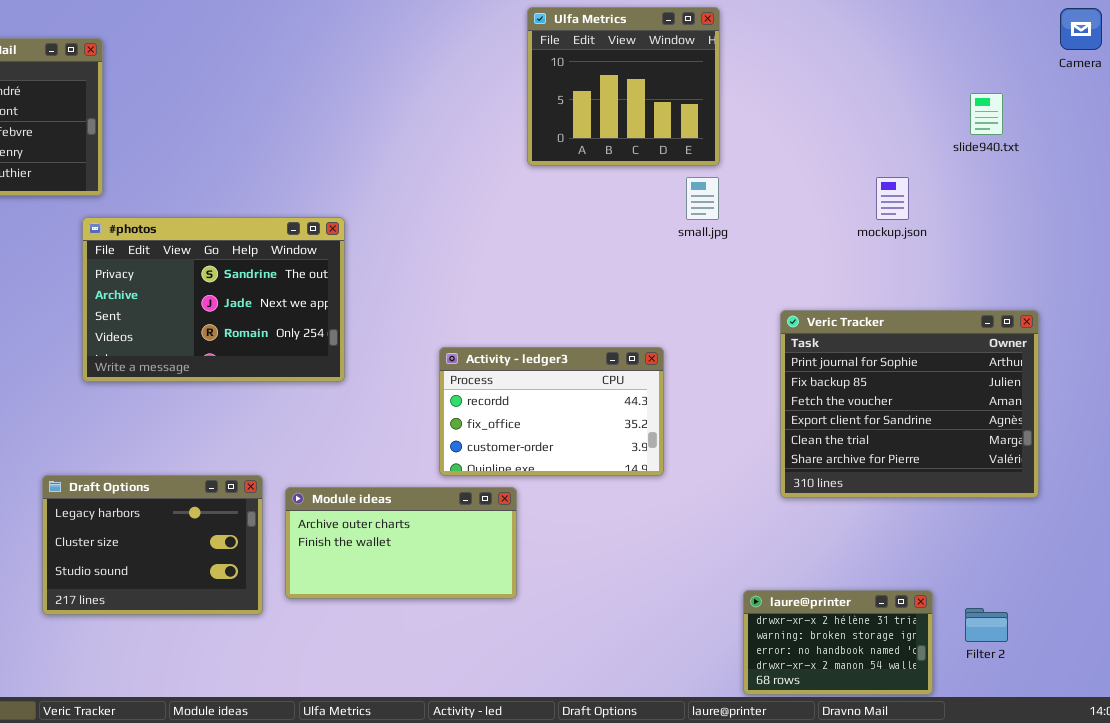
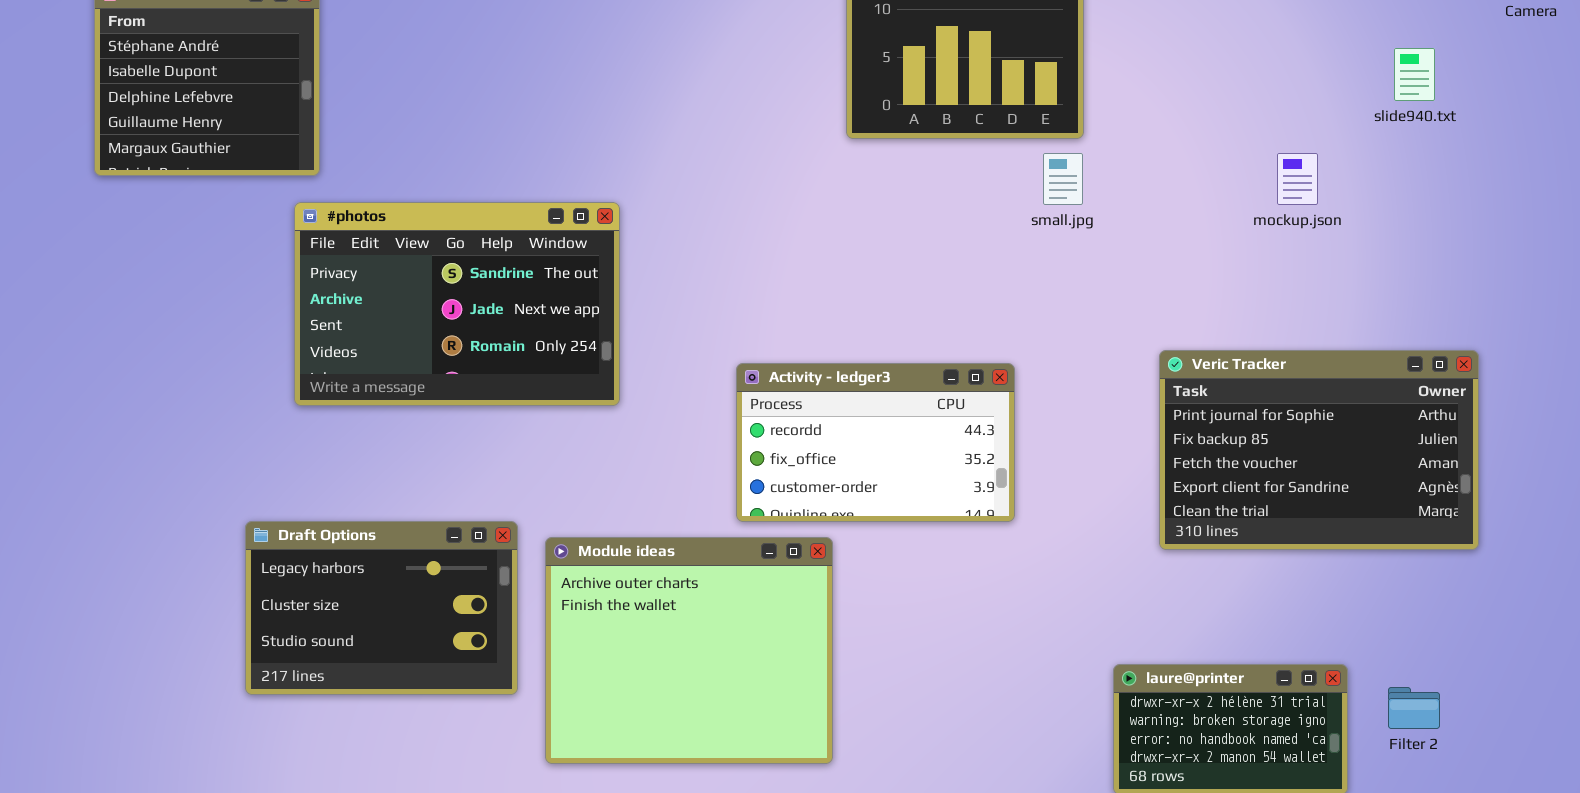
Veric Tracker: [780,310,1039,498] -> [1159,350,1479,550], resized
Module ideas: [285,487,517,599] -> [545,537,833,764], resized

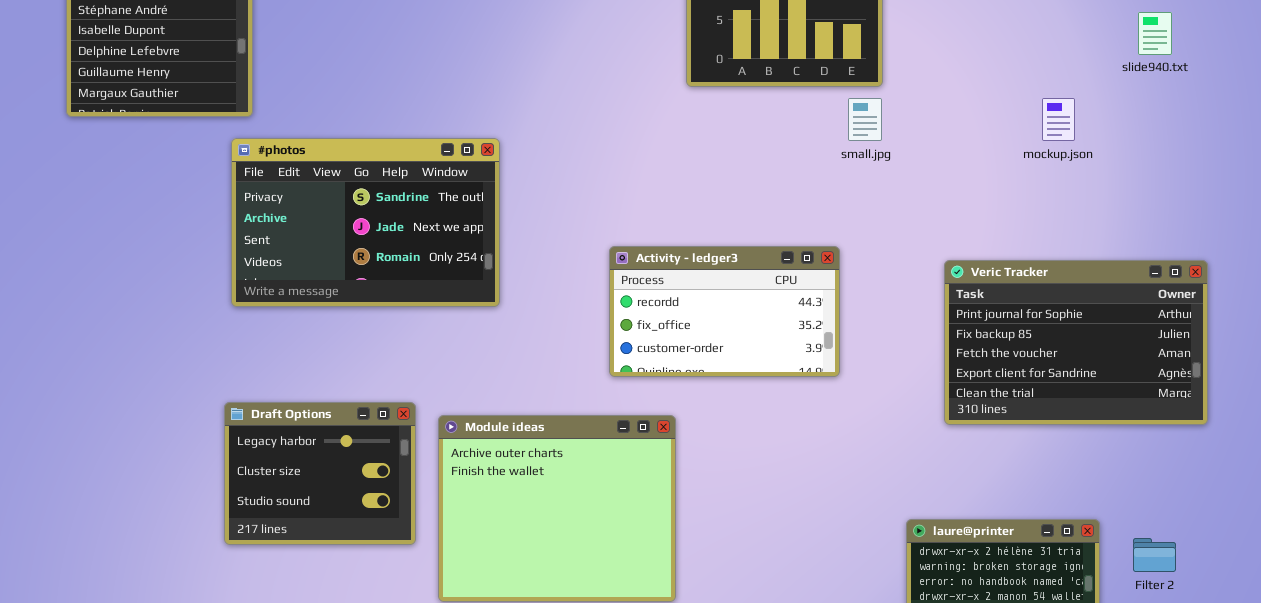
Activity - ledger3: [736,363,1015,522] -> [609,246,840,377], moved
Draft Options: [245,521,518,695] -> [224,402,416,545], resized

